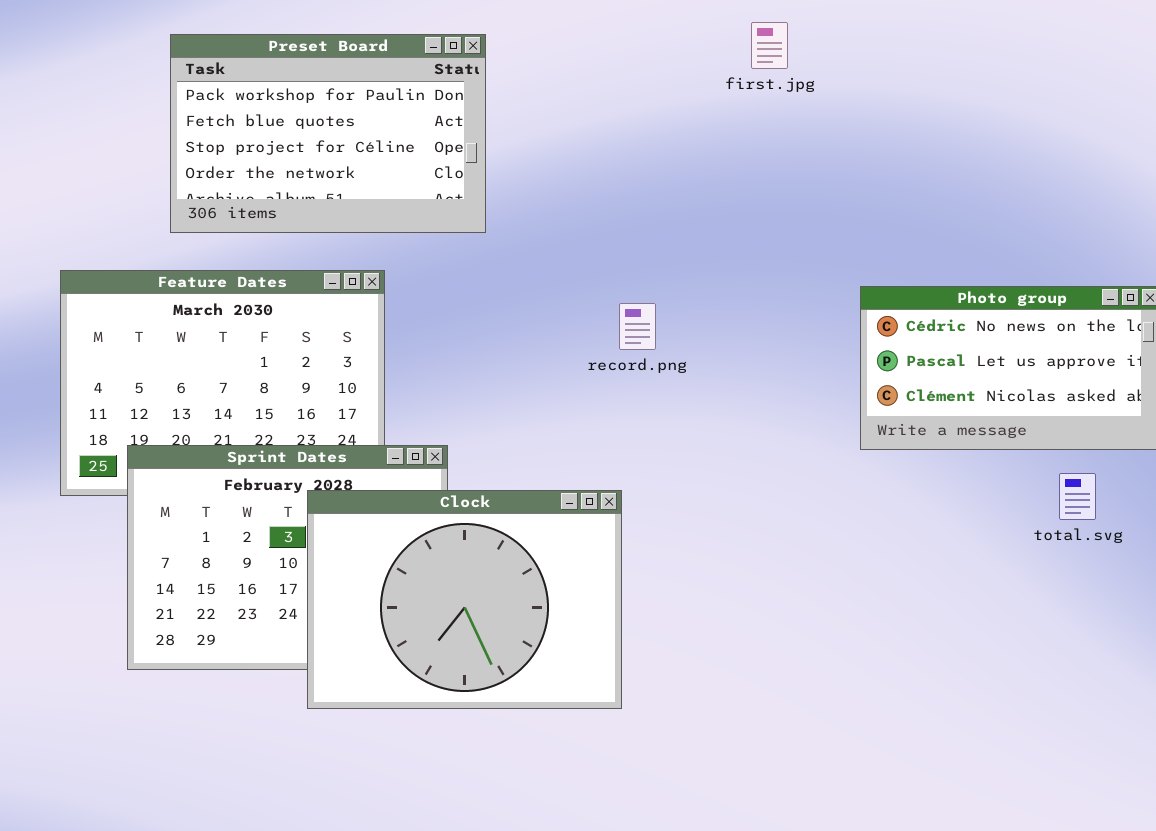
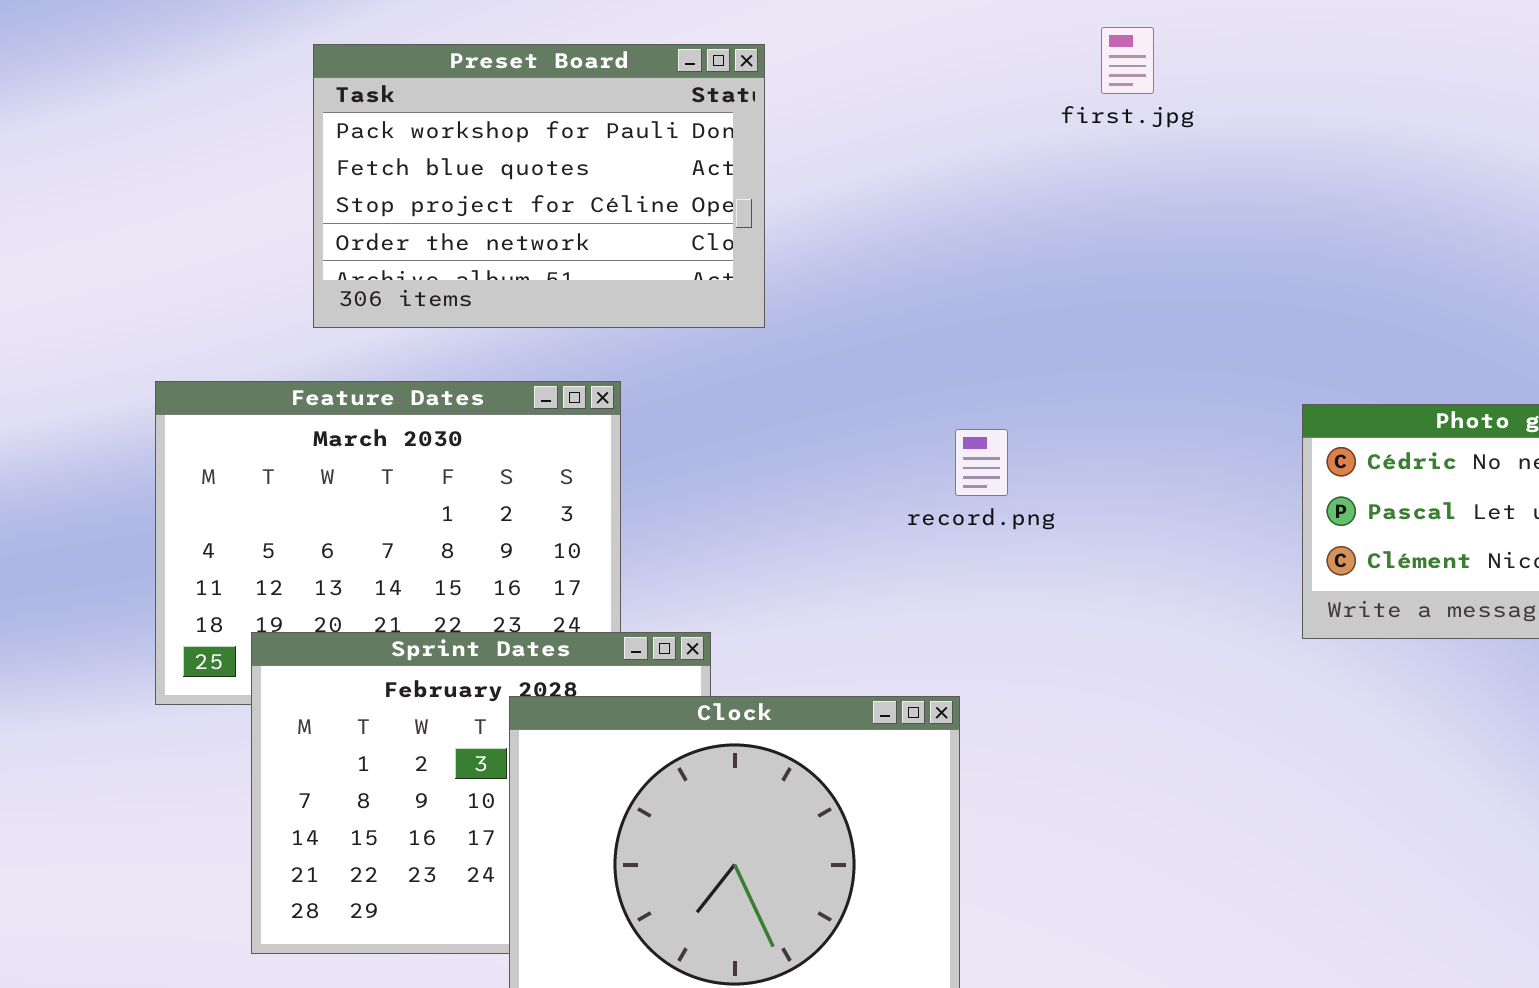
first.jpg: [751,22,788,69] -> [1101,27,1154,94], moved

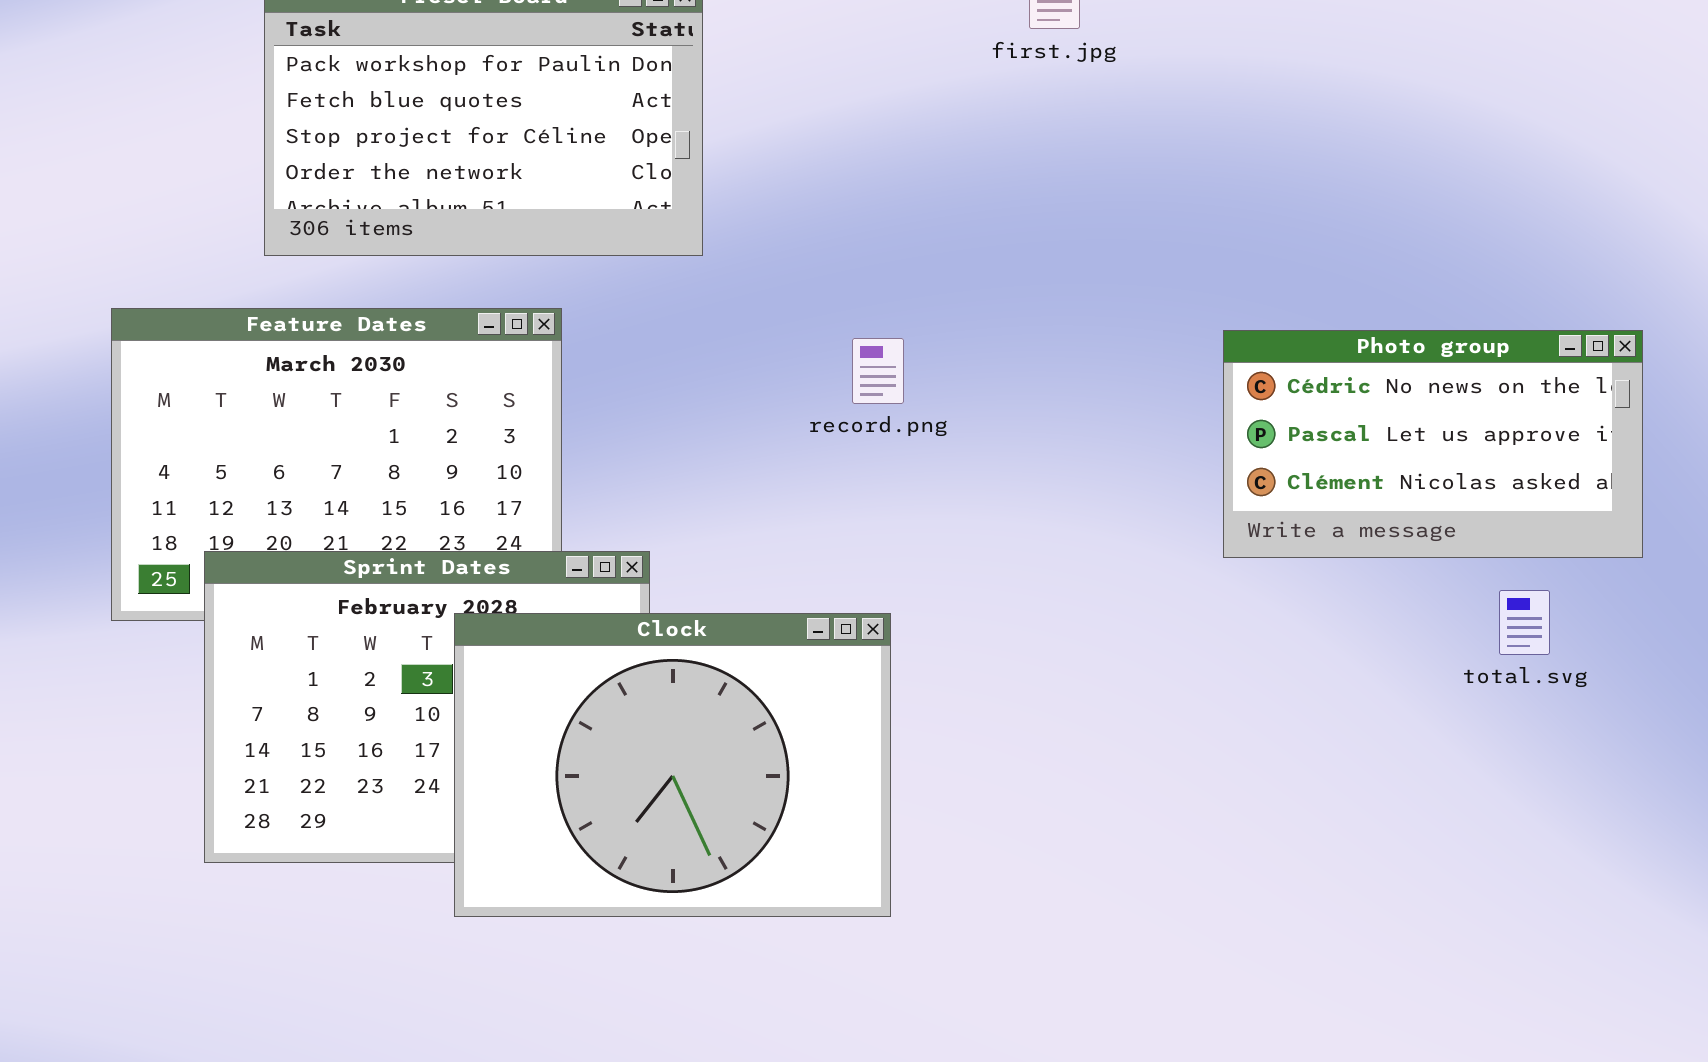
record.png: [955,429,1008,496] -> [852,338,904,404], moved

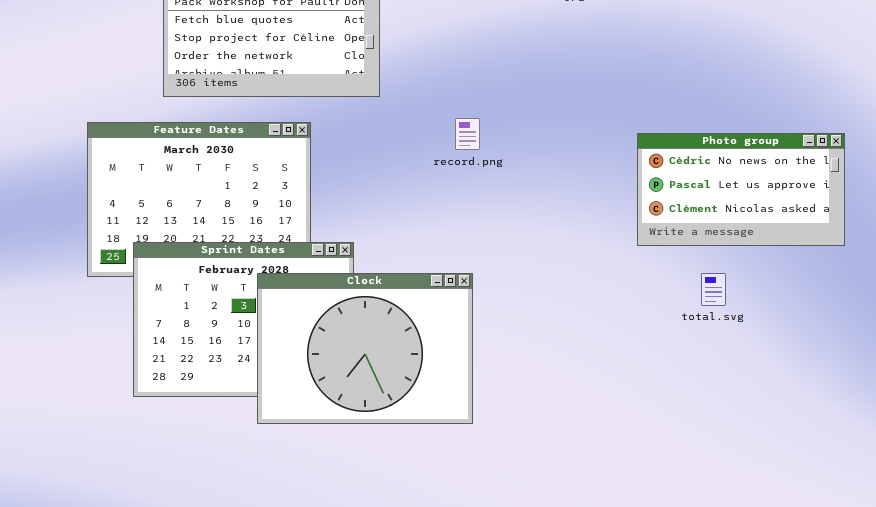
record.png: [852,338,904,404] -> [455,118,480,150], moved
total.svg: [1499,590,1550,655] -> [701,273,726,306], moved

